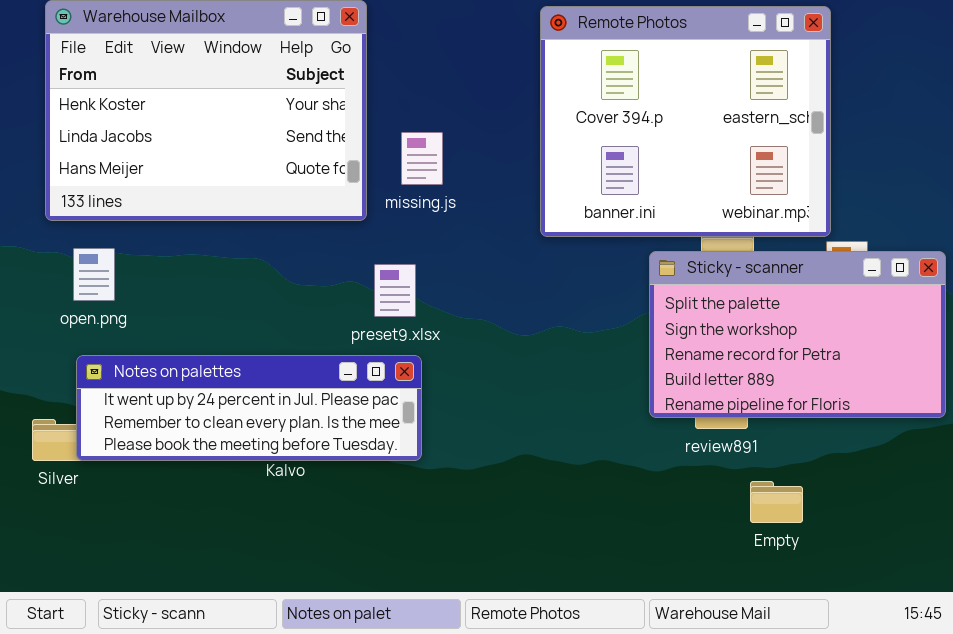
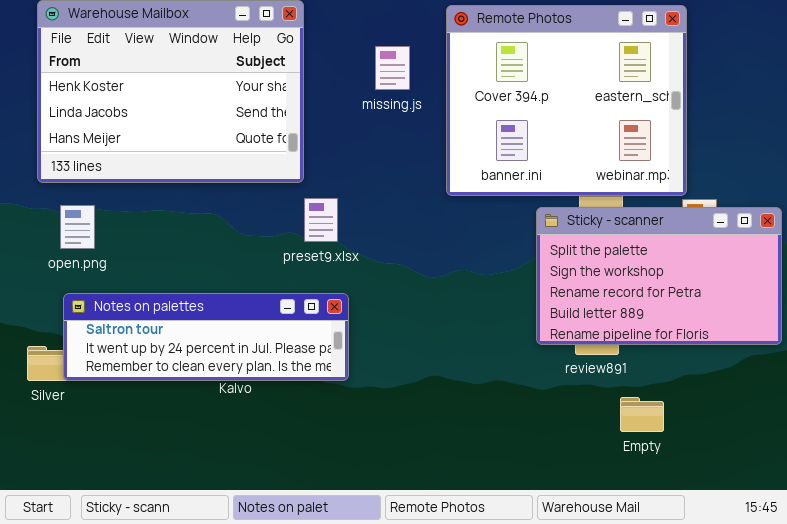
missing.js: [401,132,443,185] -> [375,46,410,90], moved
preset9.xlsx: [374,264,416,317] -> [304,198,338,242], moved
Notes on palettes: [76,355,422,461] -> [63,293,349,381], scrolled up 1 row

